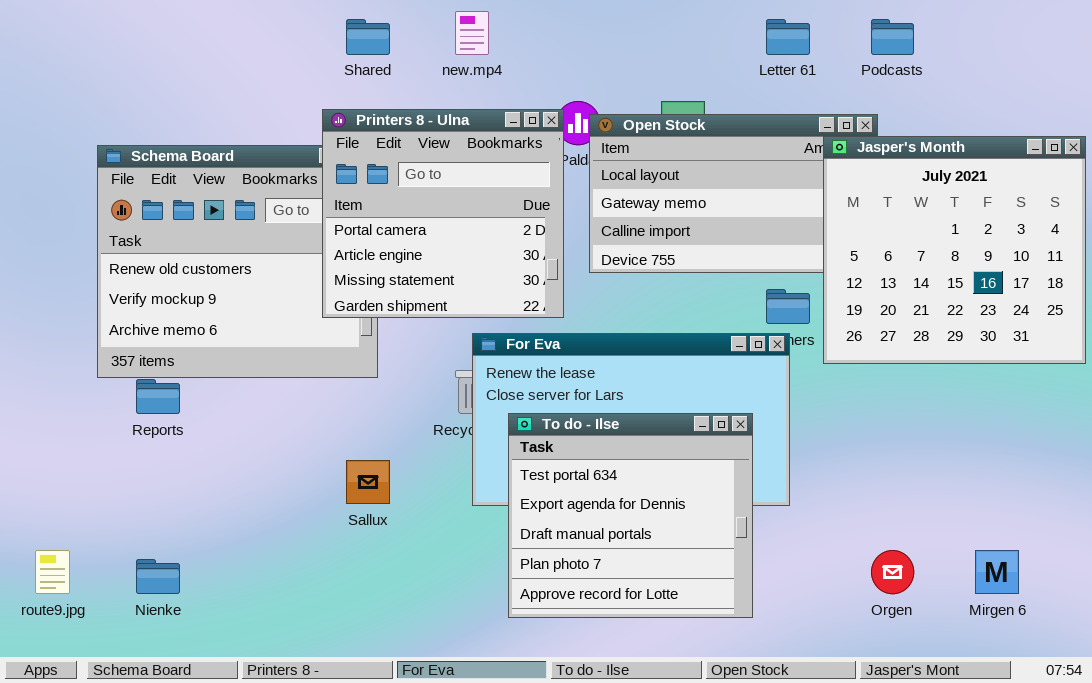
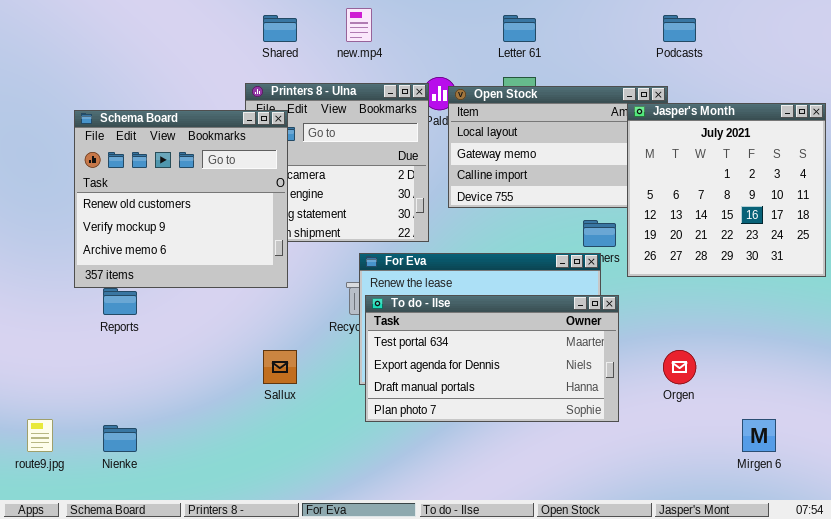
Letter 61: [766,19,810,55] -> [503,15,536,42], moved
Schema Board: [97,145,378,378] -> [74,110,288,288], raised
To do - Ilse: [508,413,753,618] -> [365,295,619,422], moved, resized
Orgen: [871,550,914,594] -> [663,350,696,384], moved

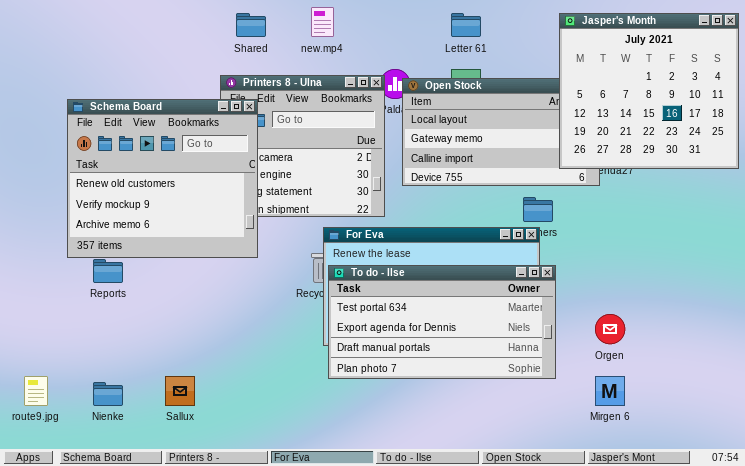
Jasper's Month: [627,103,826,277] -> [559,13,739,169], moved
Sallux: [263,350,297,384] -> [165,376,195,406], moved
Mirgen 6: [742,419,776,452] -> [595,376,625,406], moved

